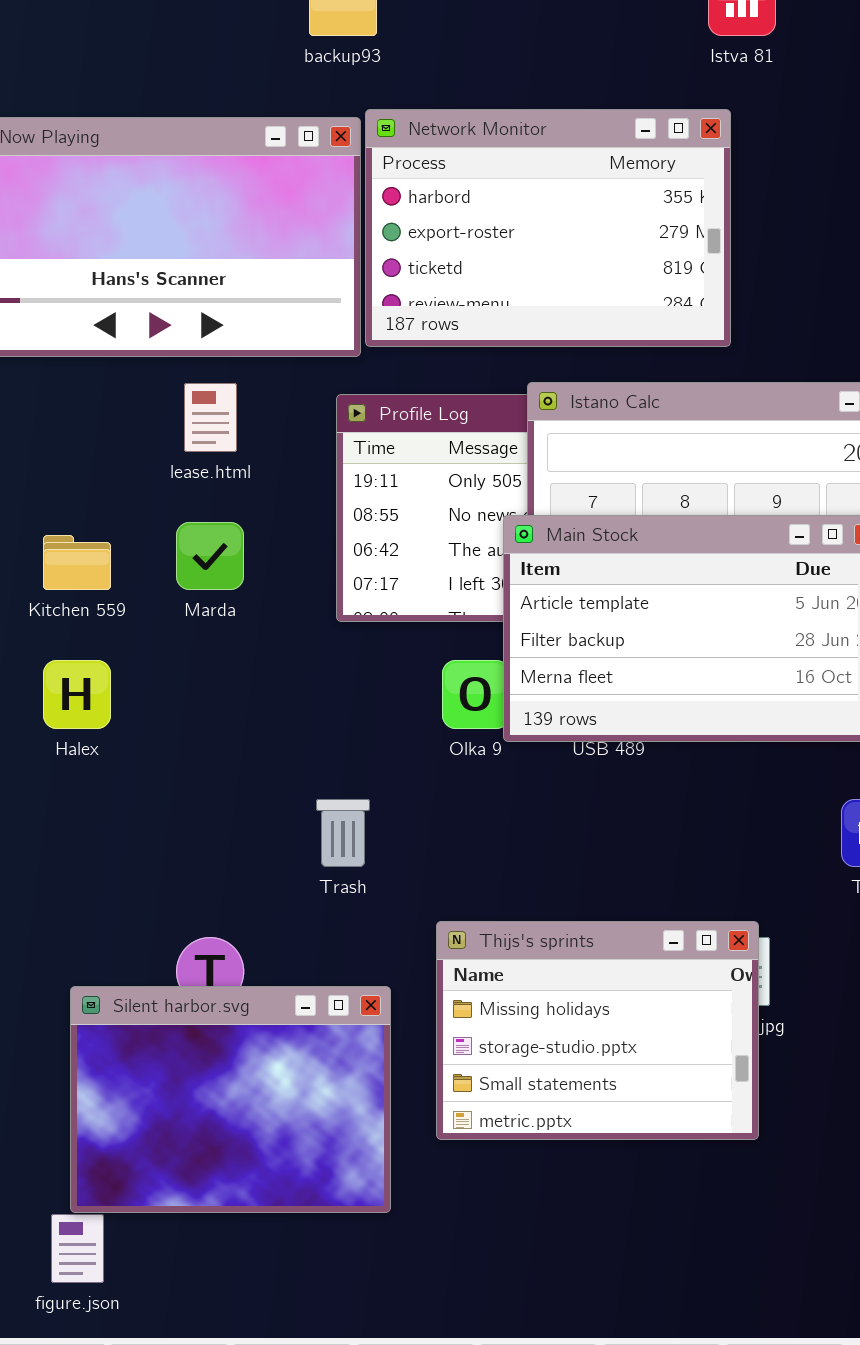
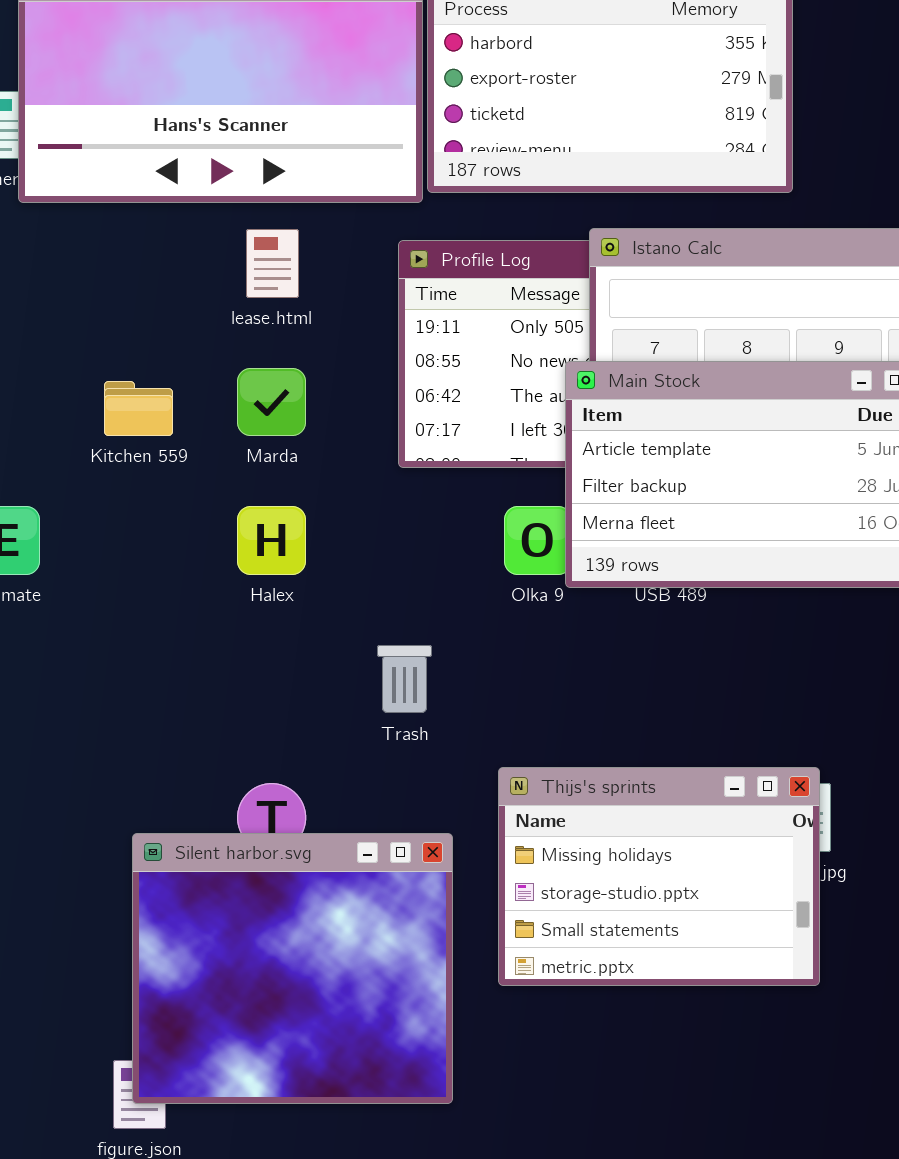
Halex: [43,660,111,729] -> [237,506,306,575], moved
Silent harbor.svg: [70,986,391,1213] -> [132,833,453,1104], resized

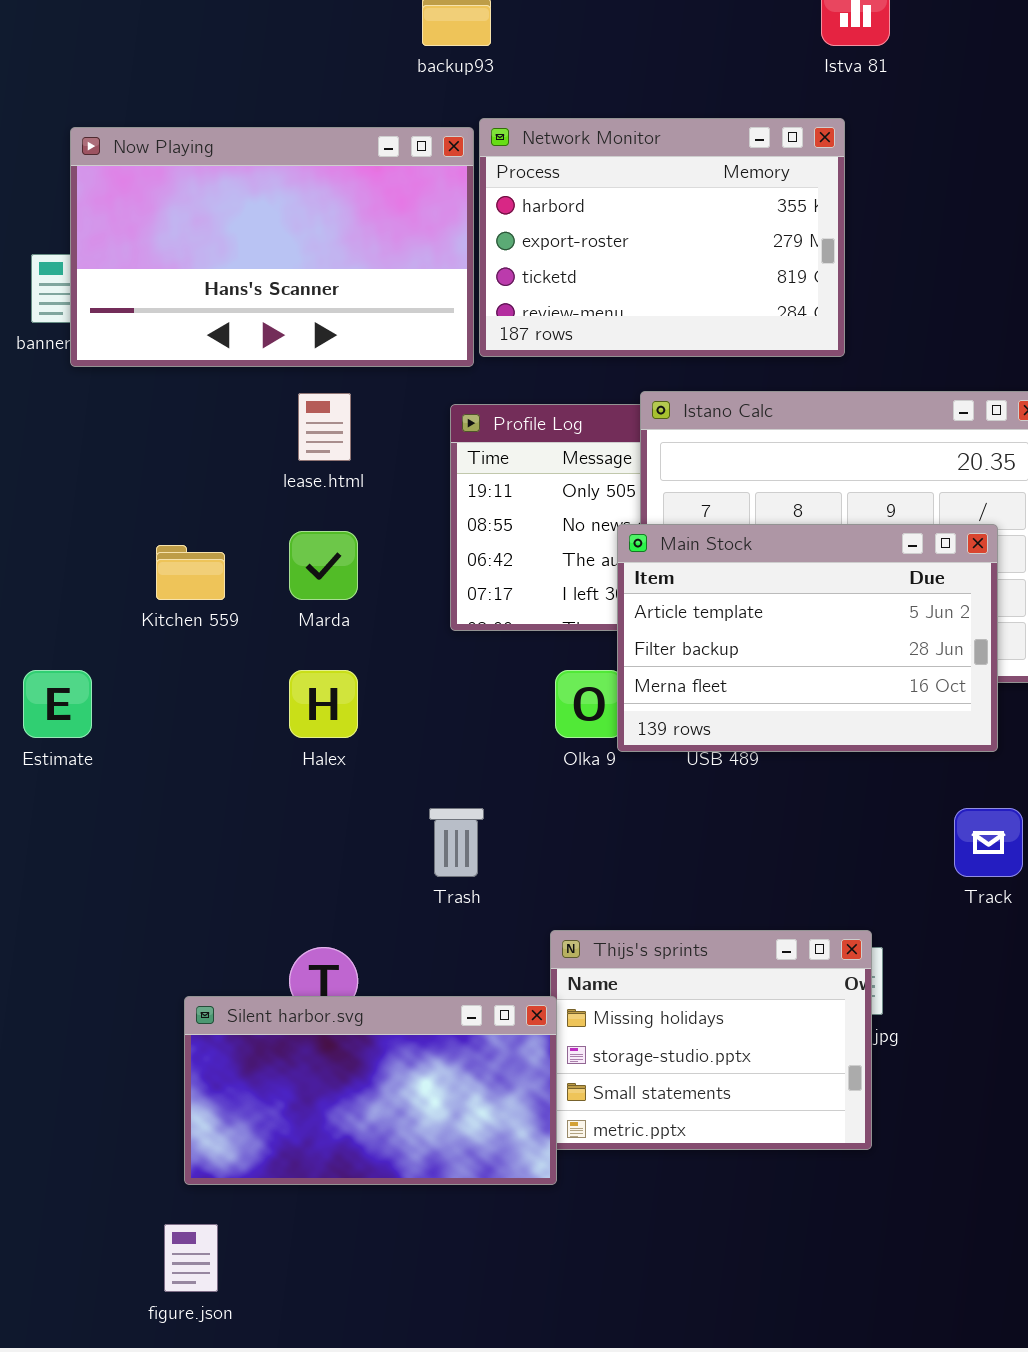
Silent harbor.svg: [132,833,453,1104] -> [184,996,557,1185], resized

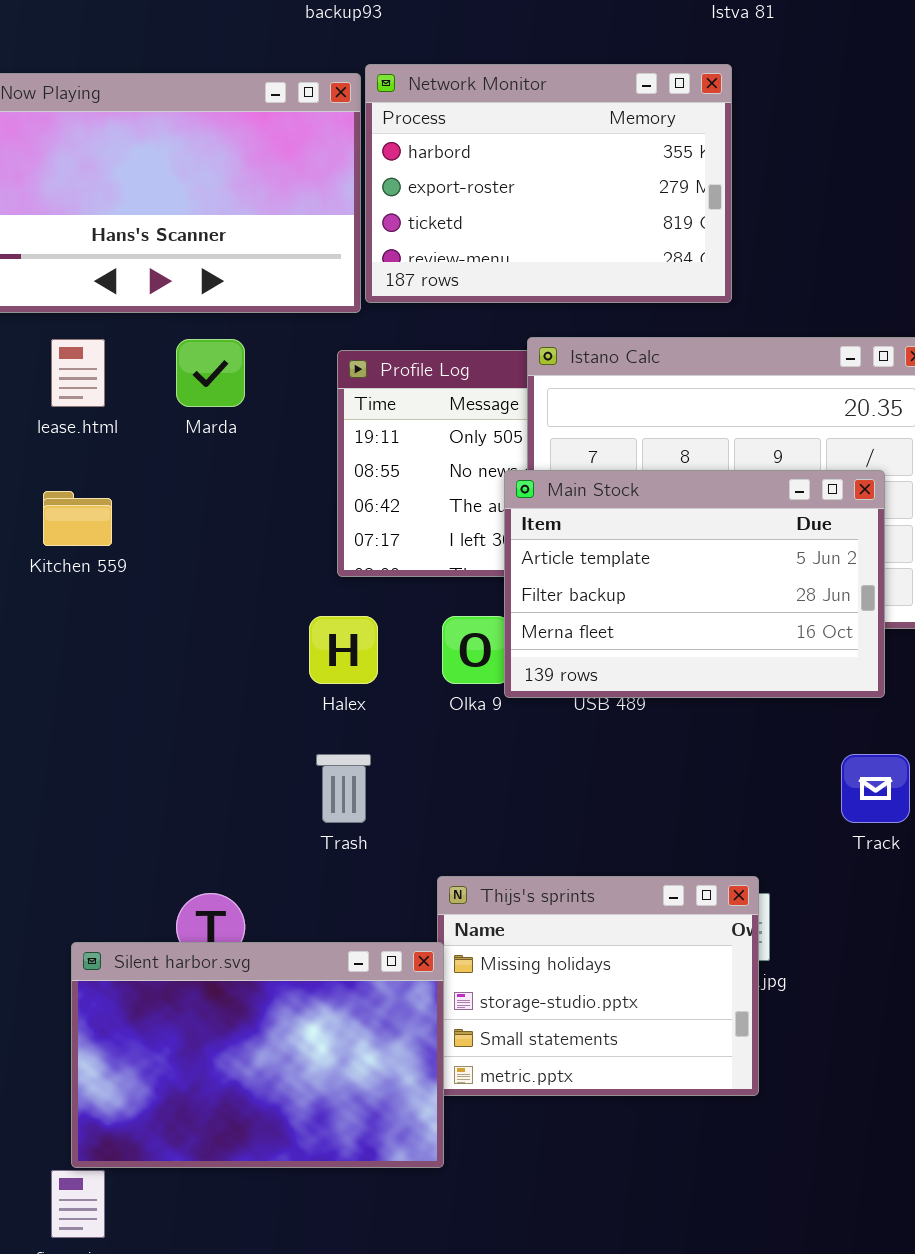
lease.html: [298,393,351,461] -> [51,339,105,407], moved
Marda: [289,531,358,600] -> [176,339,245,407], moved
Halex: [289,670,358,738] -> [309,616,378,684], moved
Silent harbor.svg: [184,996,557,1185] -> [71,942,444,1168], resized

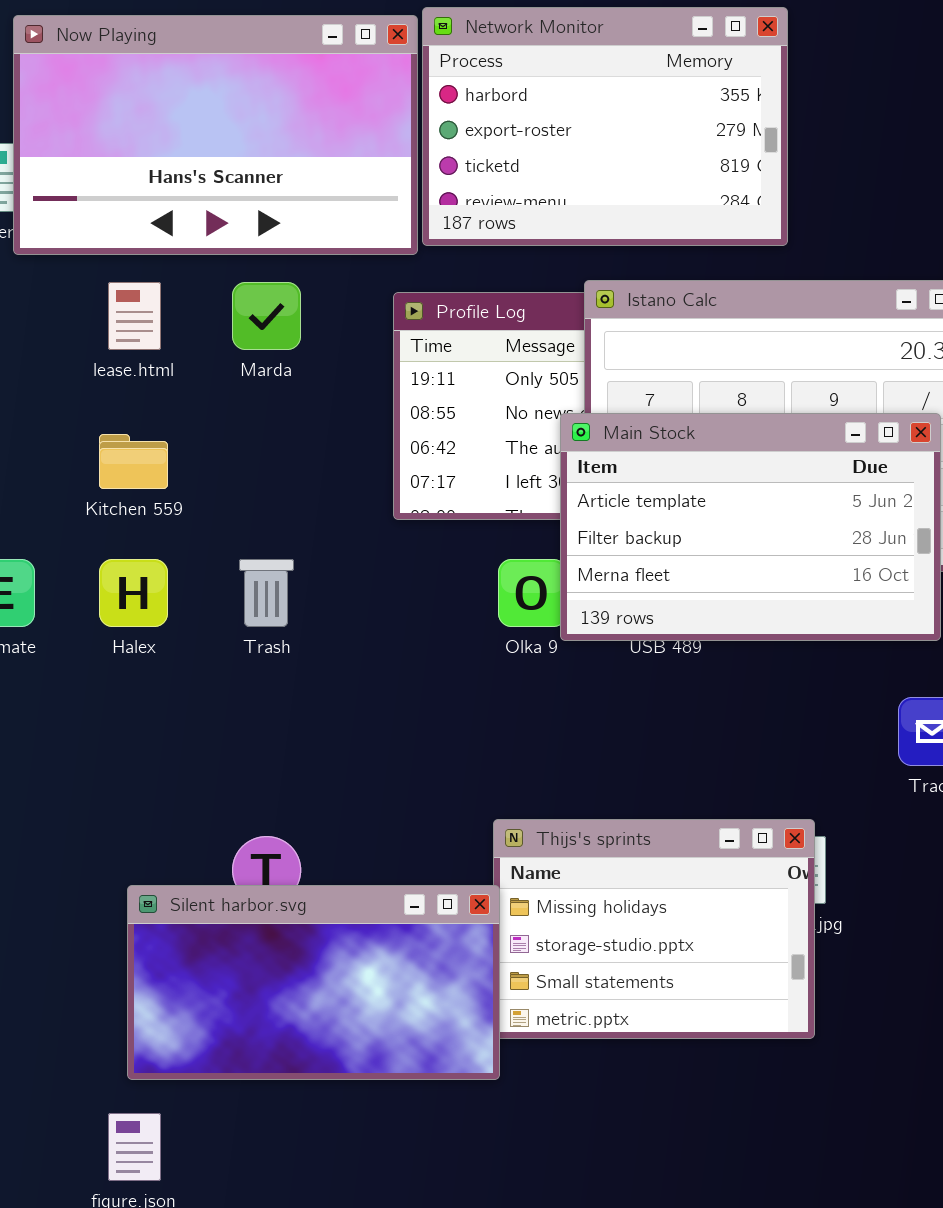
Halex: [309,616,378,684] -> [99,559,168,627], moved
Trash: [316,754,371,823] -> [239,559,294,627], moved
Silent harbor.svg: [71,942,444,1168] -> [127,885,500,1080], resized

